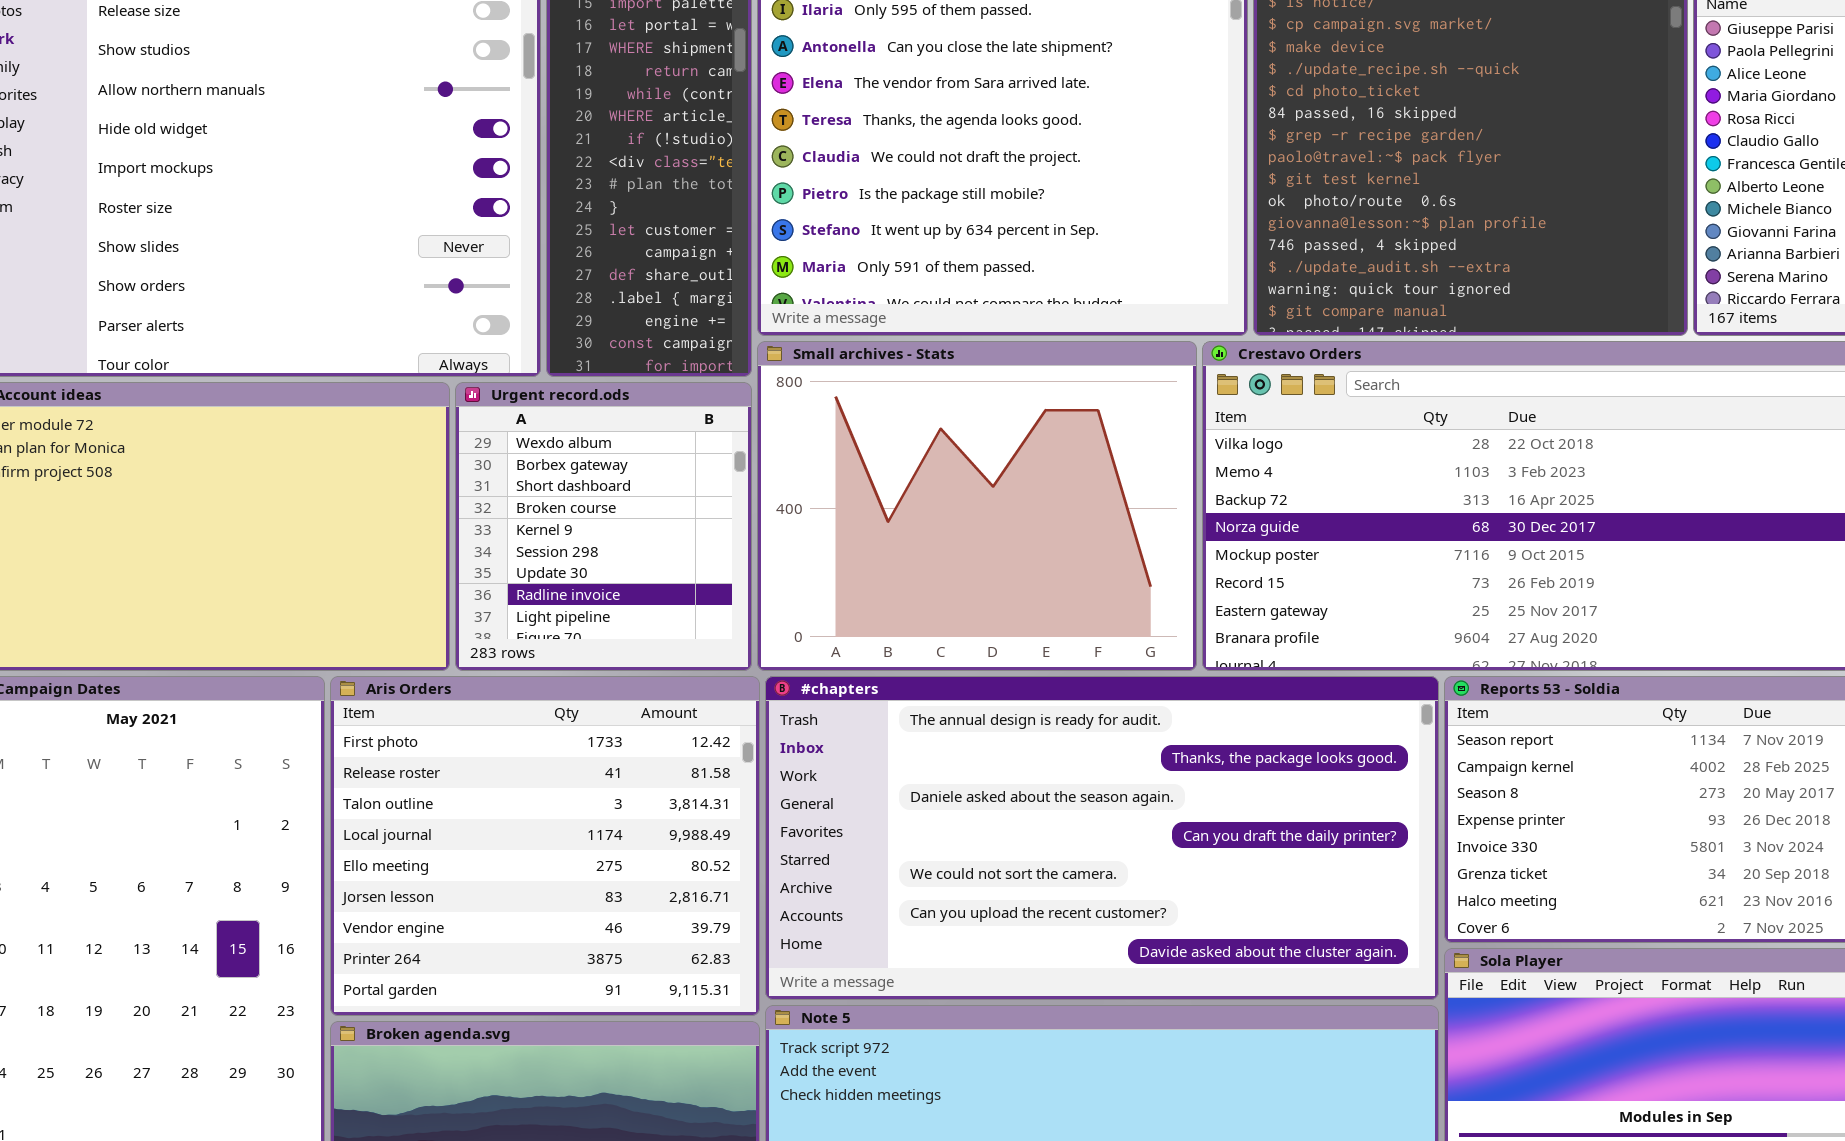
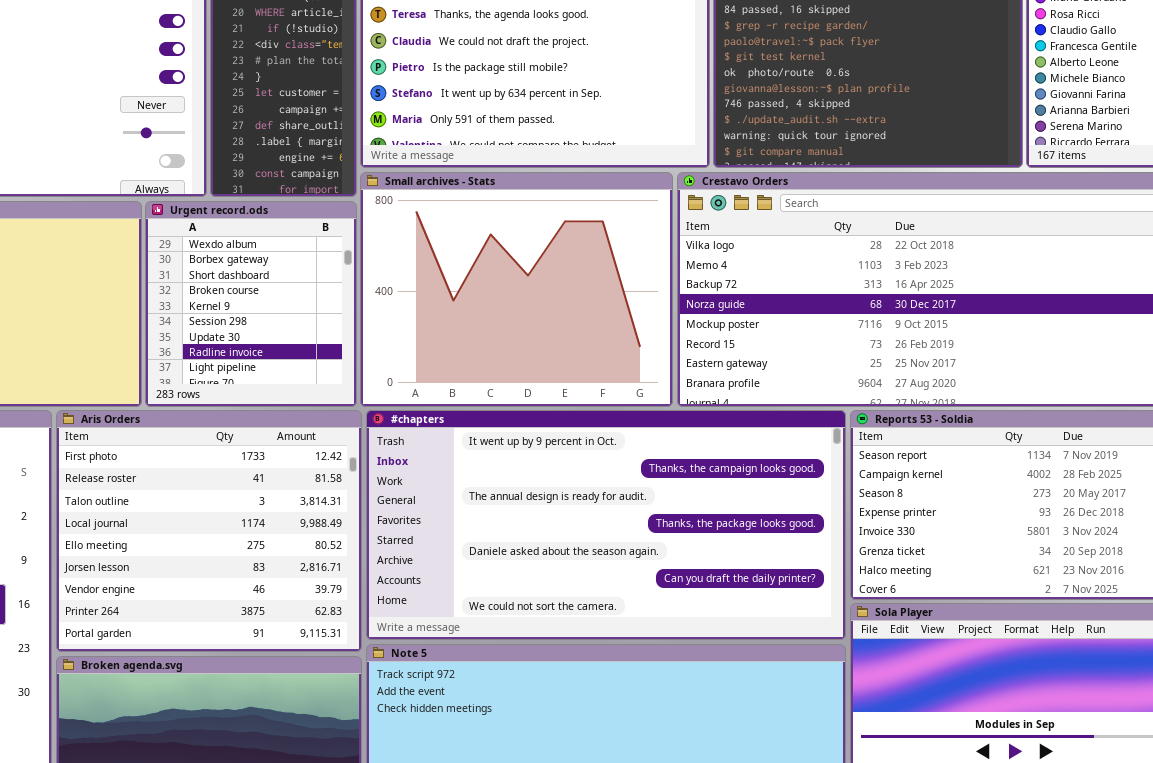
#chapters: [765,676,1439,1000] -> [366,410,846,640], scrolled up 2 rows

